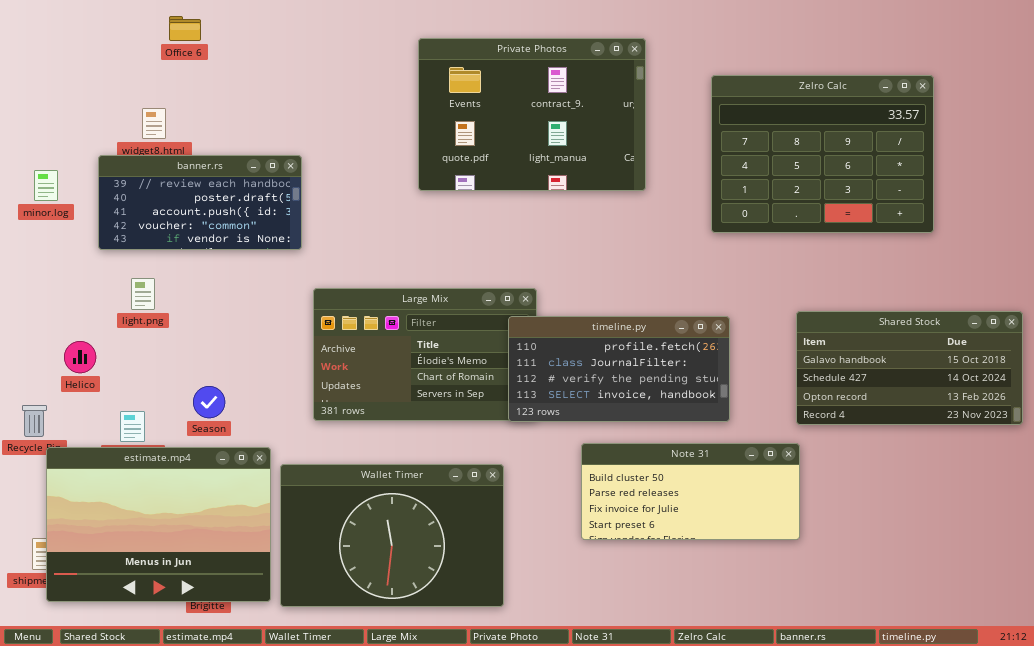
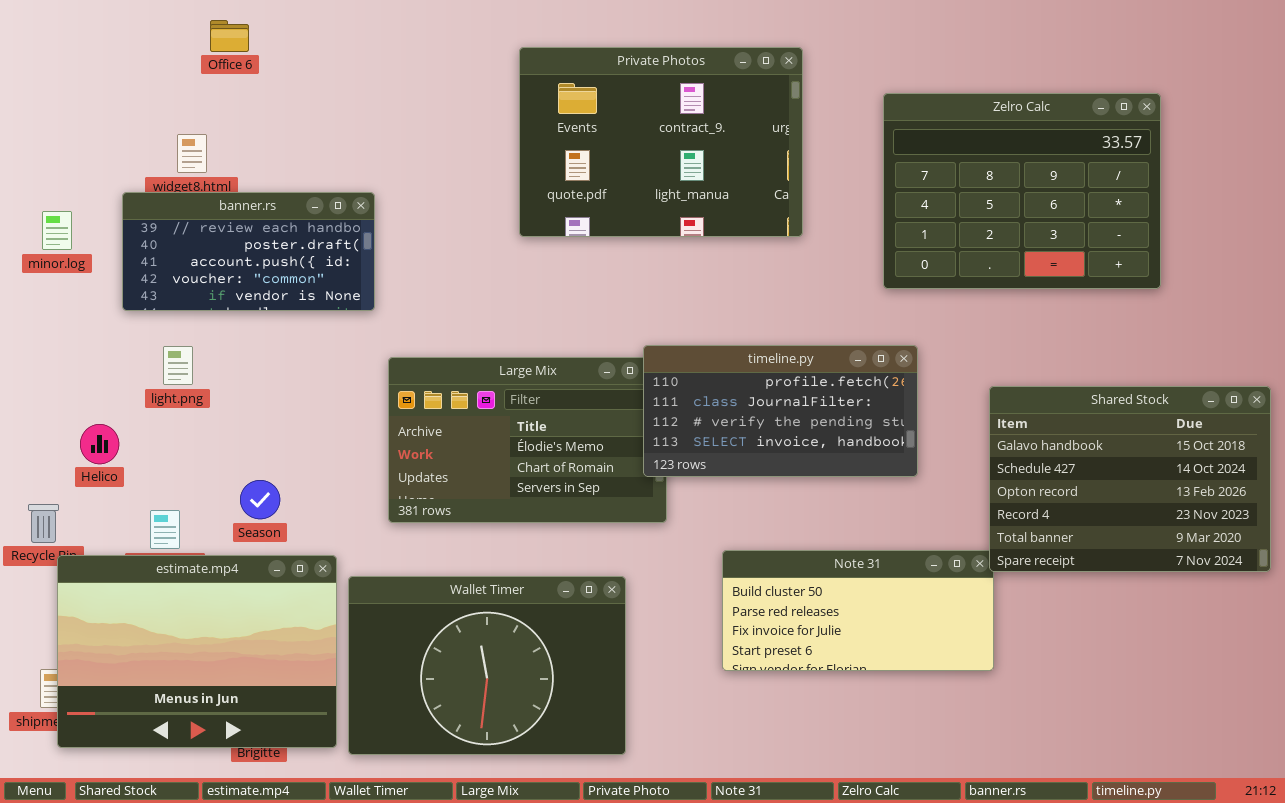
Shared Stock: [796,311,1023,425] -> [989,386,1271,572], resized
timeline.py: [508,316,730,422] -> [643,345,918,477], moved

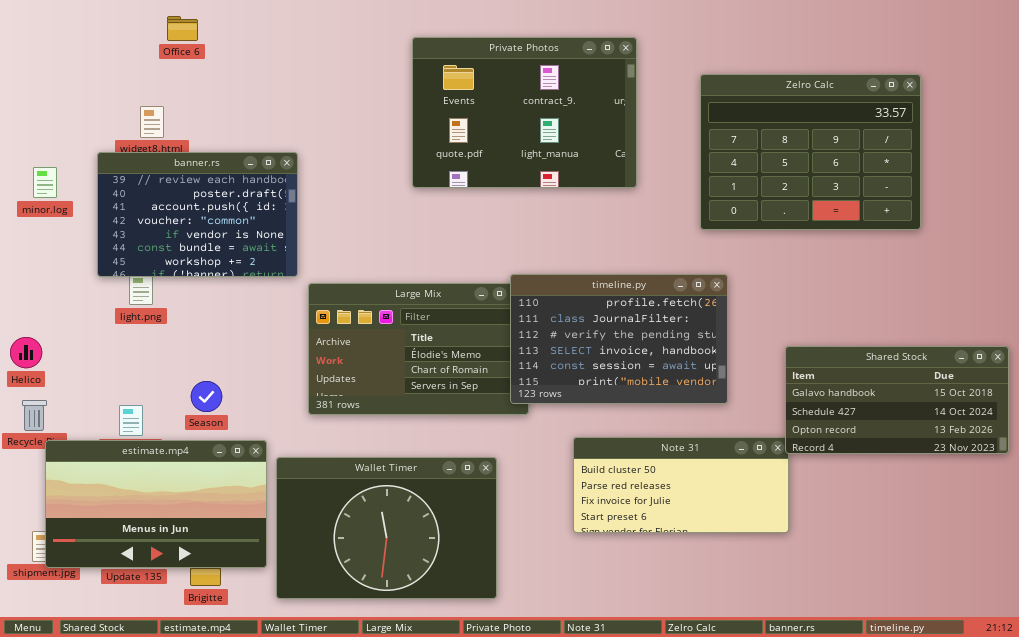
banner.rs: [122,192,375,311] -> [97,152,298,277], resized
timeline.py: [643,345,918,477] -> [510,274,728,404], resized
Shared Stock: [989,386,1271,572] -> [785,346,1009,454], resized
Helico: [80,424,119,464] -> [10,337,42,368], moved
estimate.mp4: [57,555,337,748] -> [45,440,267,568], resized

